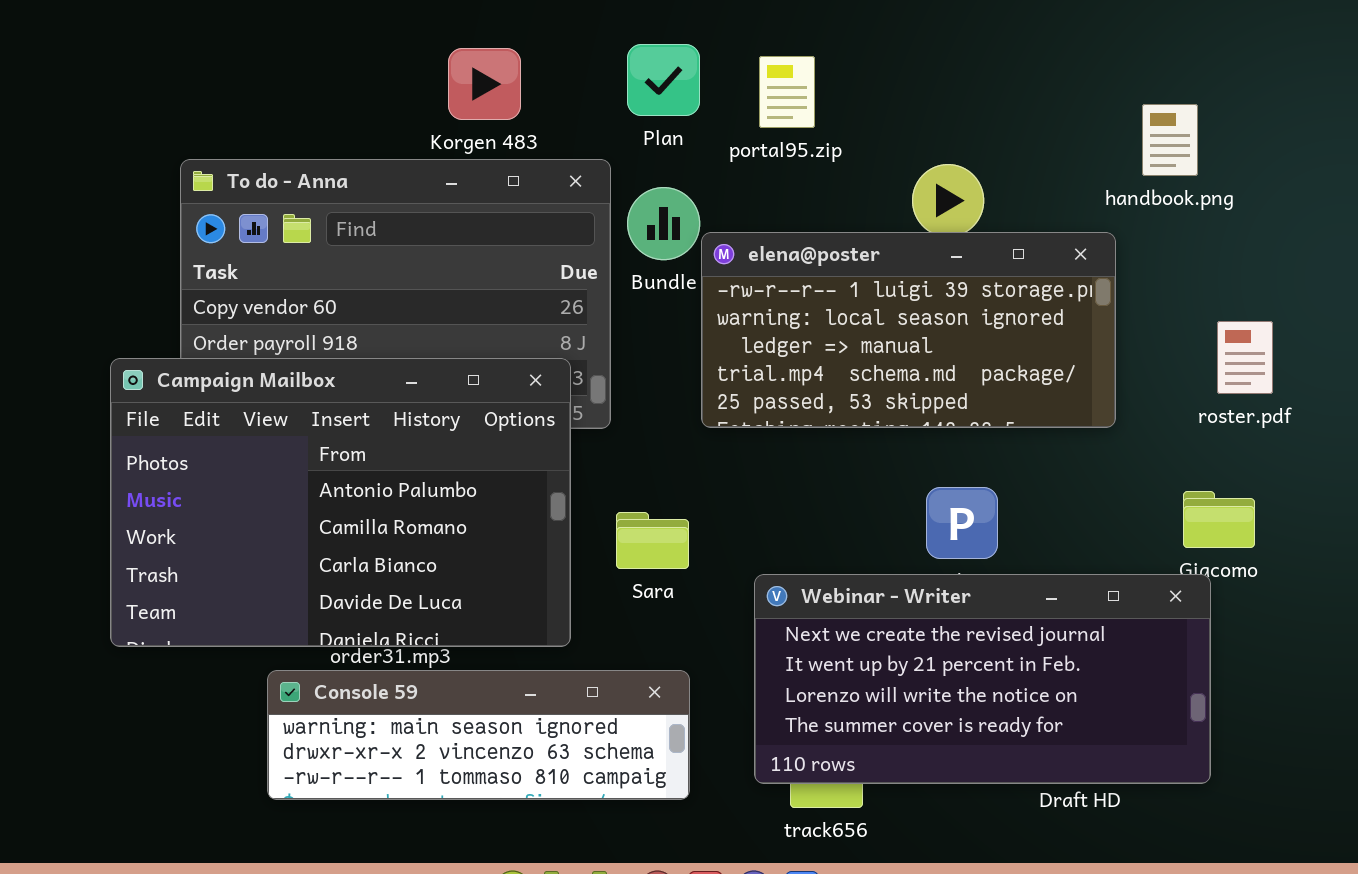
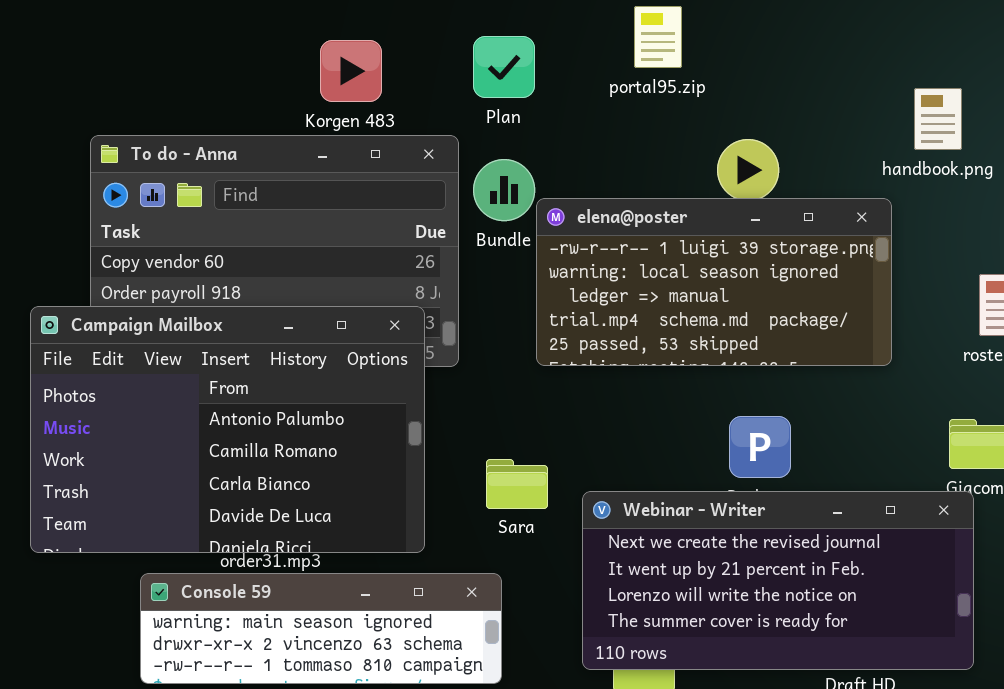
portal95.zip: [759,56,815,128] -> [634,6,682,68], moved
Sara: [616,512,689,569] -> [486,459,548,509], moved
Console 59: [267,670,690,800] -> [140,573,502,684], moved

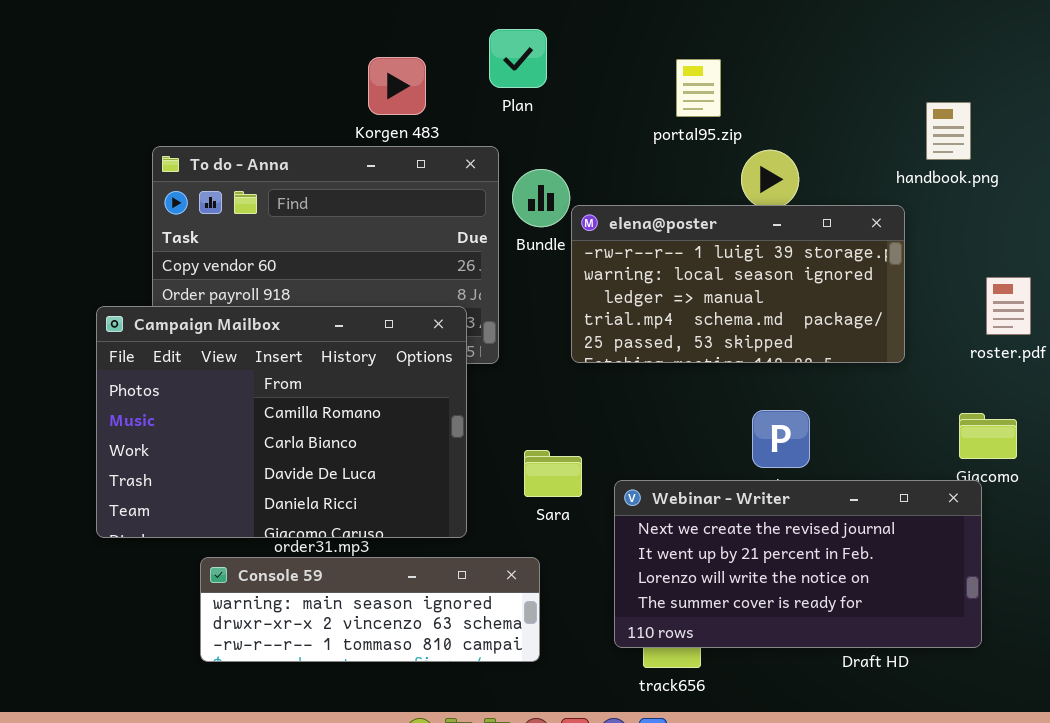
portal95.zip: [634,6,682,68] -> [676,59,721,117], moved
Plan: [473,36,535,98] -> [489,29,547,88], moved
Campaign Mailbox: [30,306,425,553] -> [96,306,467,538], scrolled down 1 row

